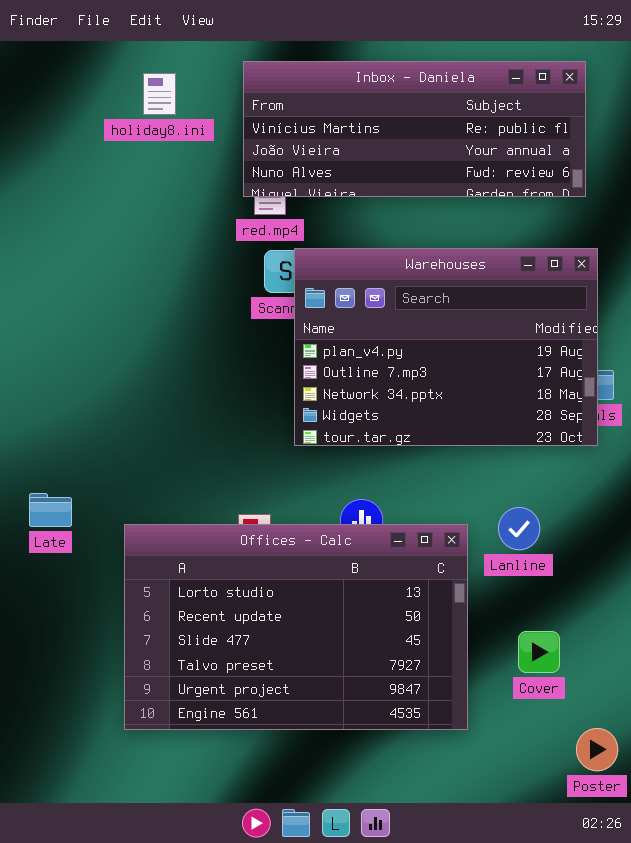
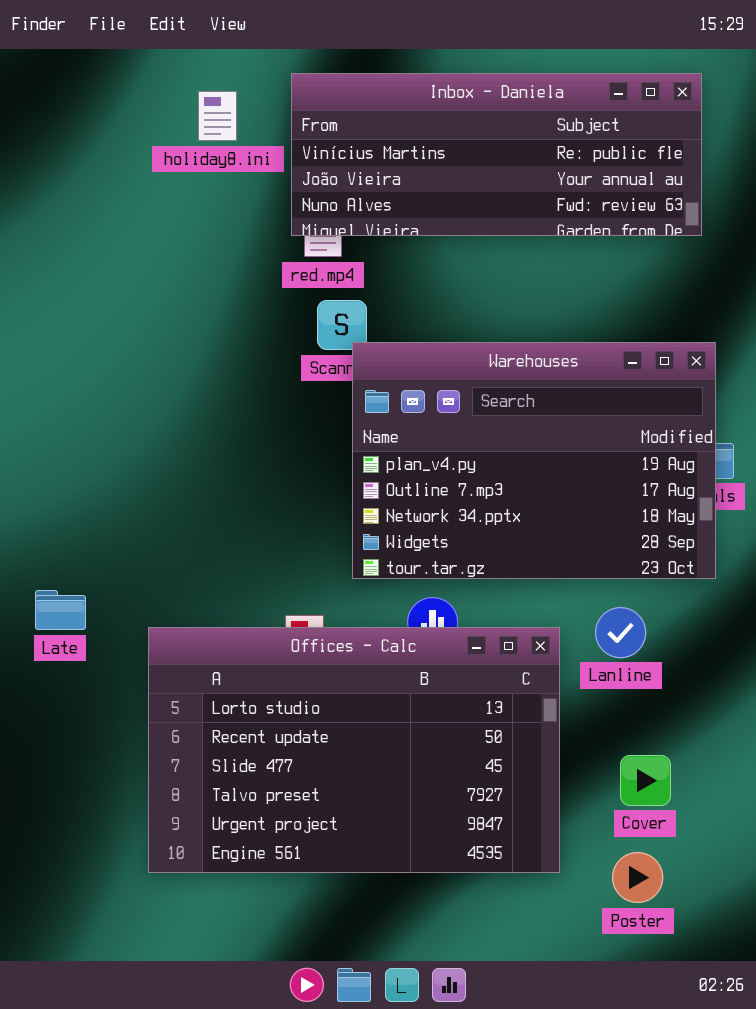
holiday8.ini: [143,73,176,115] -> [198,91,237,141], moved
Warehouses: [294,248,598,446] -> [352,342,716,579], moved
Poster: [576,728,618,771] -> [612,852,663,903], moved

